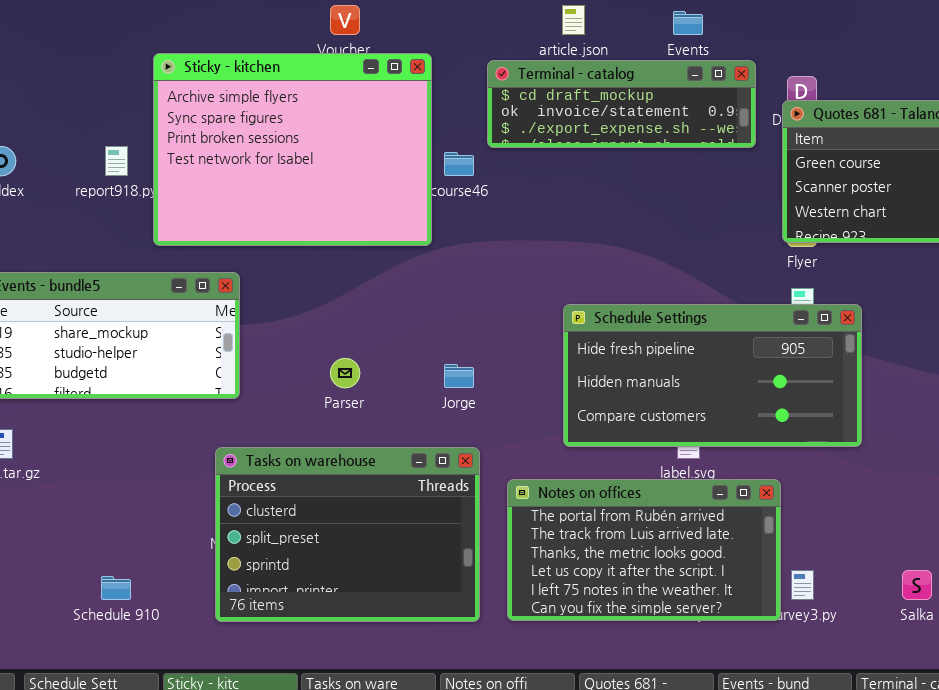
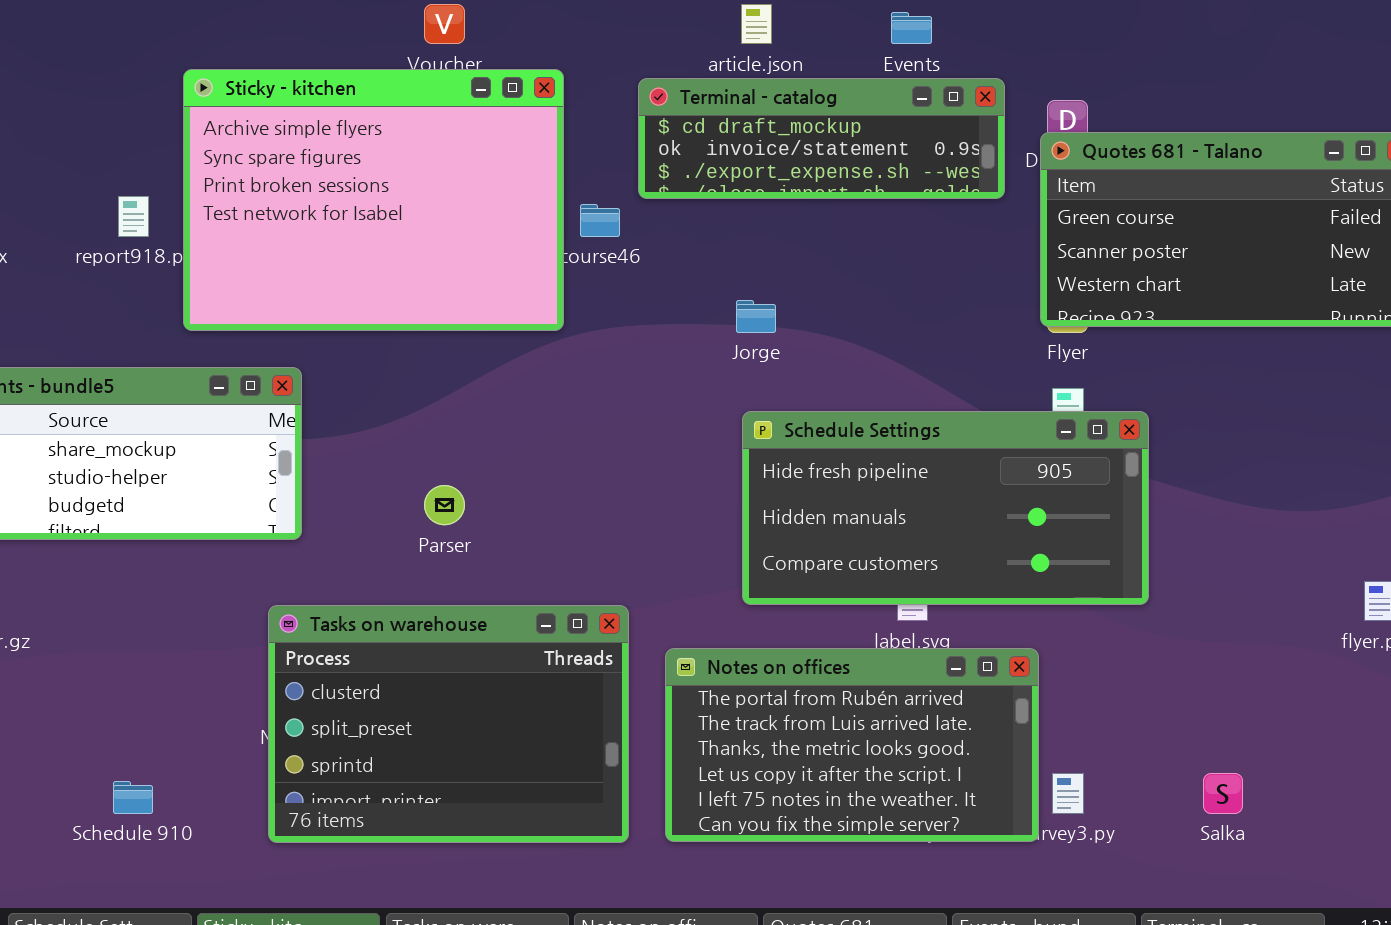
Jorge: [444,364,474,388] -> [736,300,776,333], moved

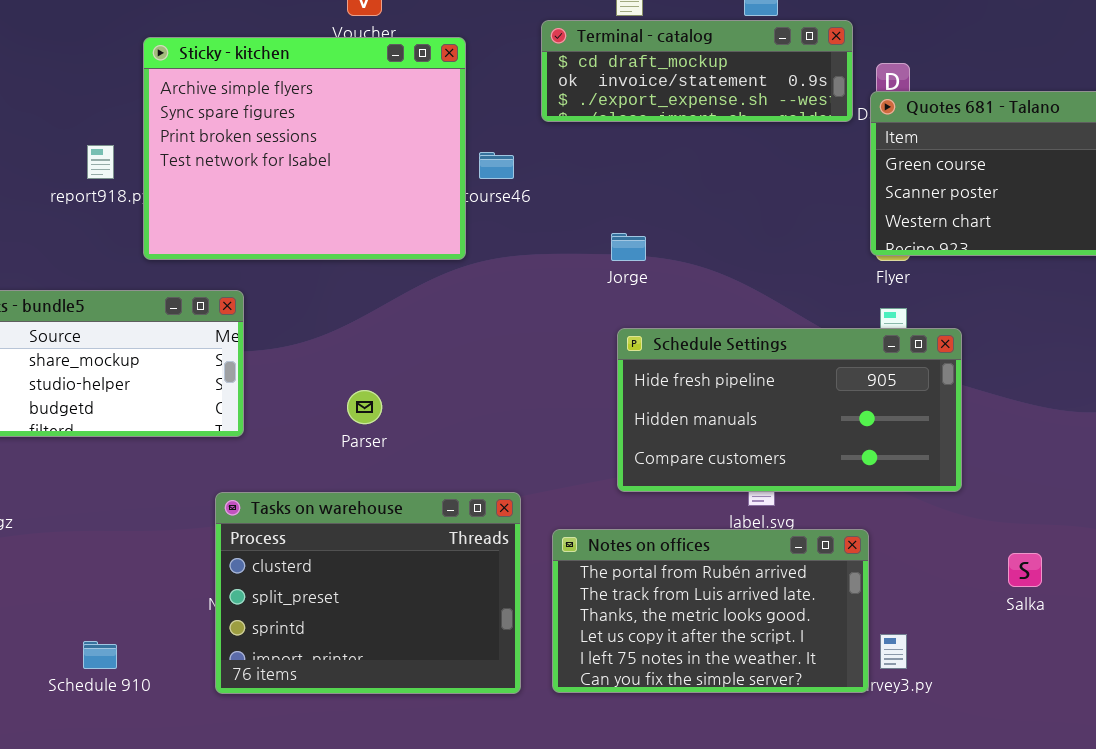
Terminal - catalog: [638,78,1005,199] -> [541,20,853,122], moved
Salka: [1203,773,1243,814] -> [1008,553,1042,587], moved

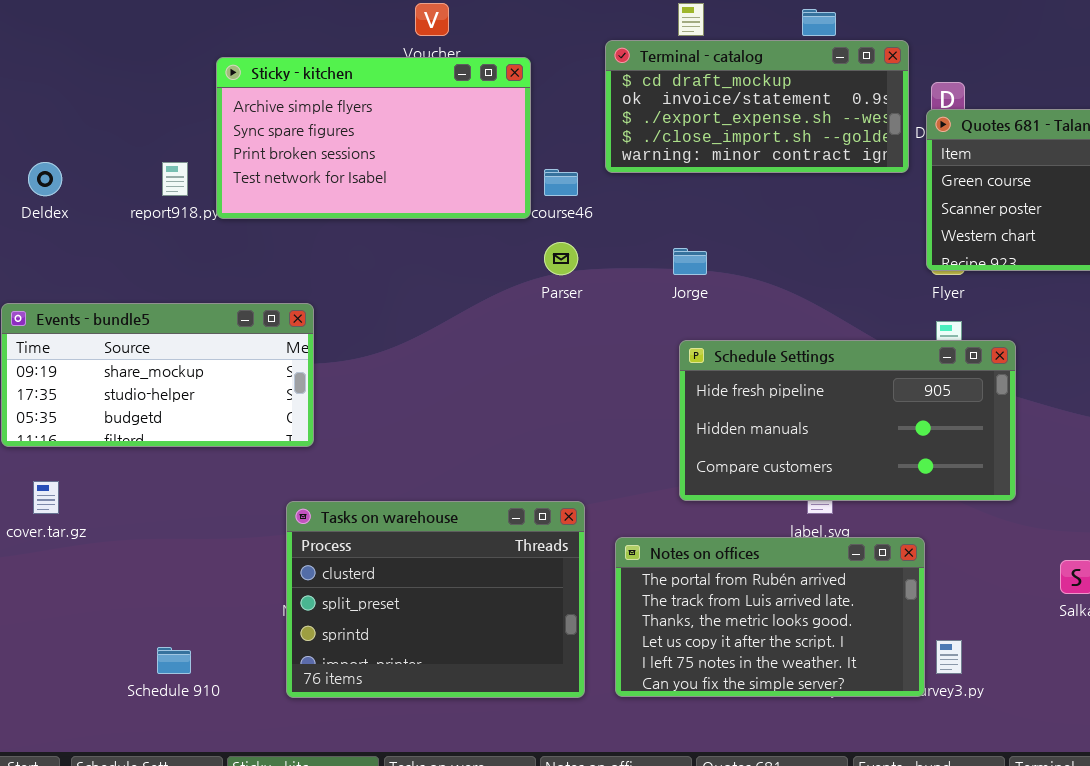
Terminal - catalog: [541,20,853,122] -> [605,40,909,173], resized
Sticky - kitchen: [143,37,466,260] -> [216,57,531,219], resized
Parser: [347,390,382,424] -> [544,242,578,275], moved

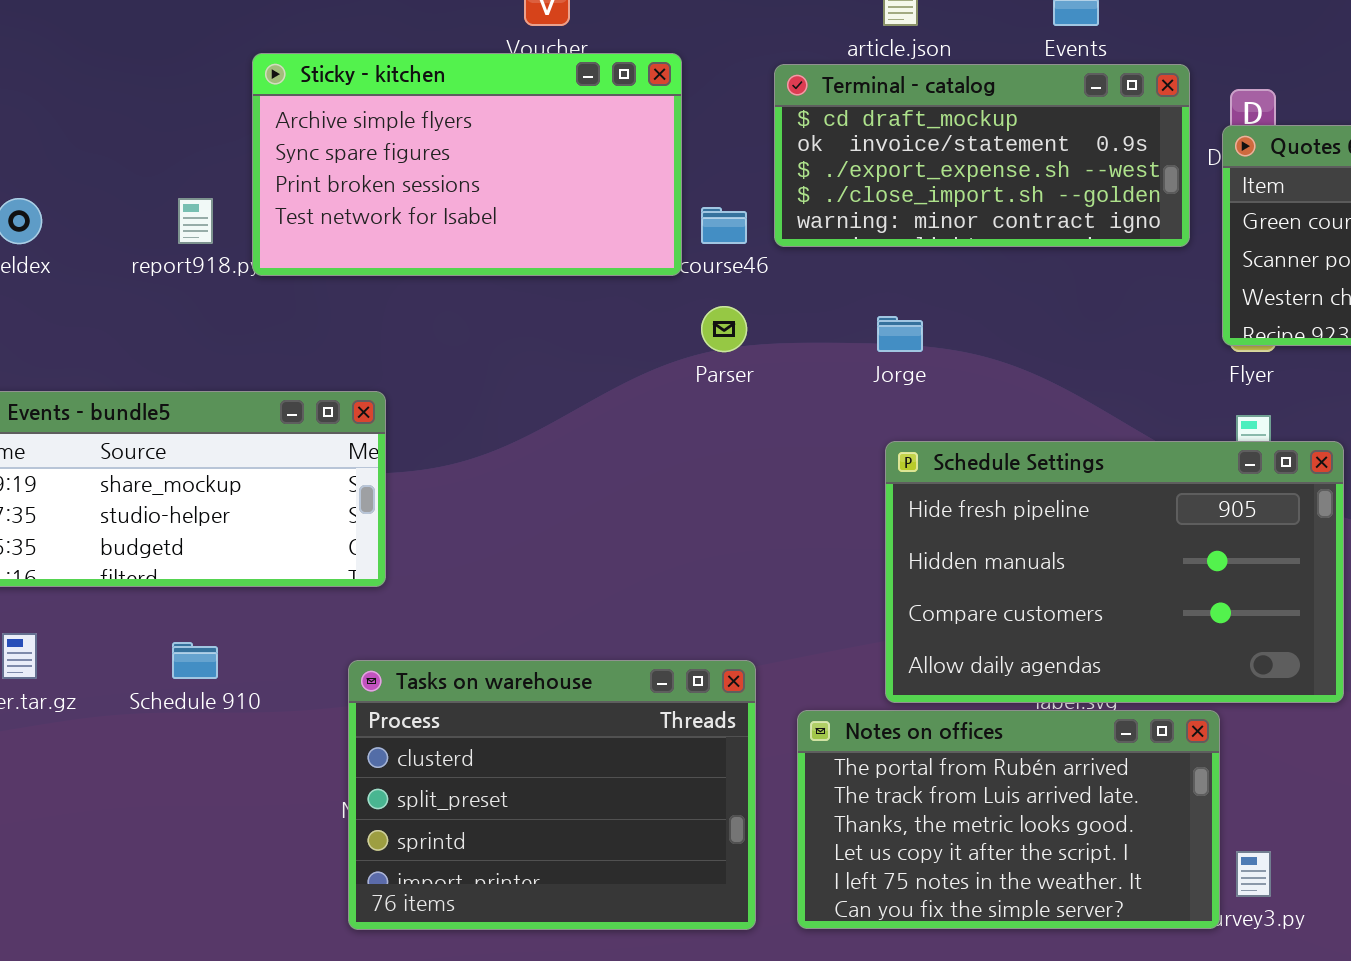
Terminal - catalog: [605,40,909,173] -> [774,64,1190,247], moved
Schedule Settings: [679,340,1016,501] -> [885,441,1344,703], resized
Schedule 910: [157,647,191,674] -> [172,642,218,679], moved

